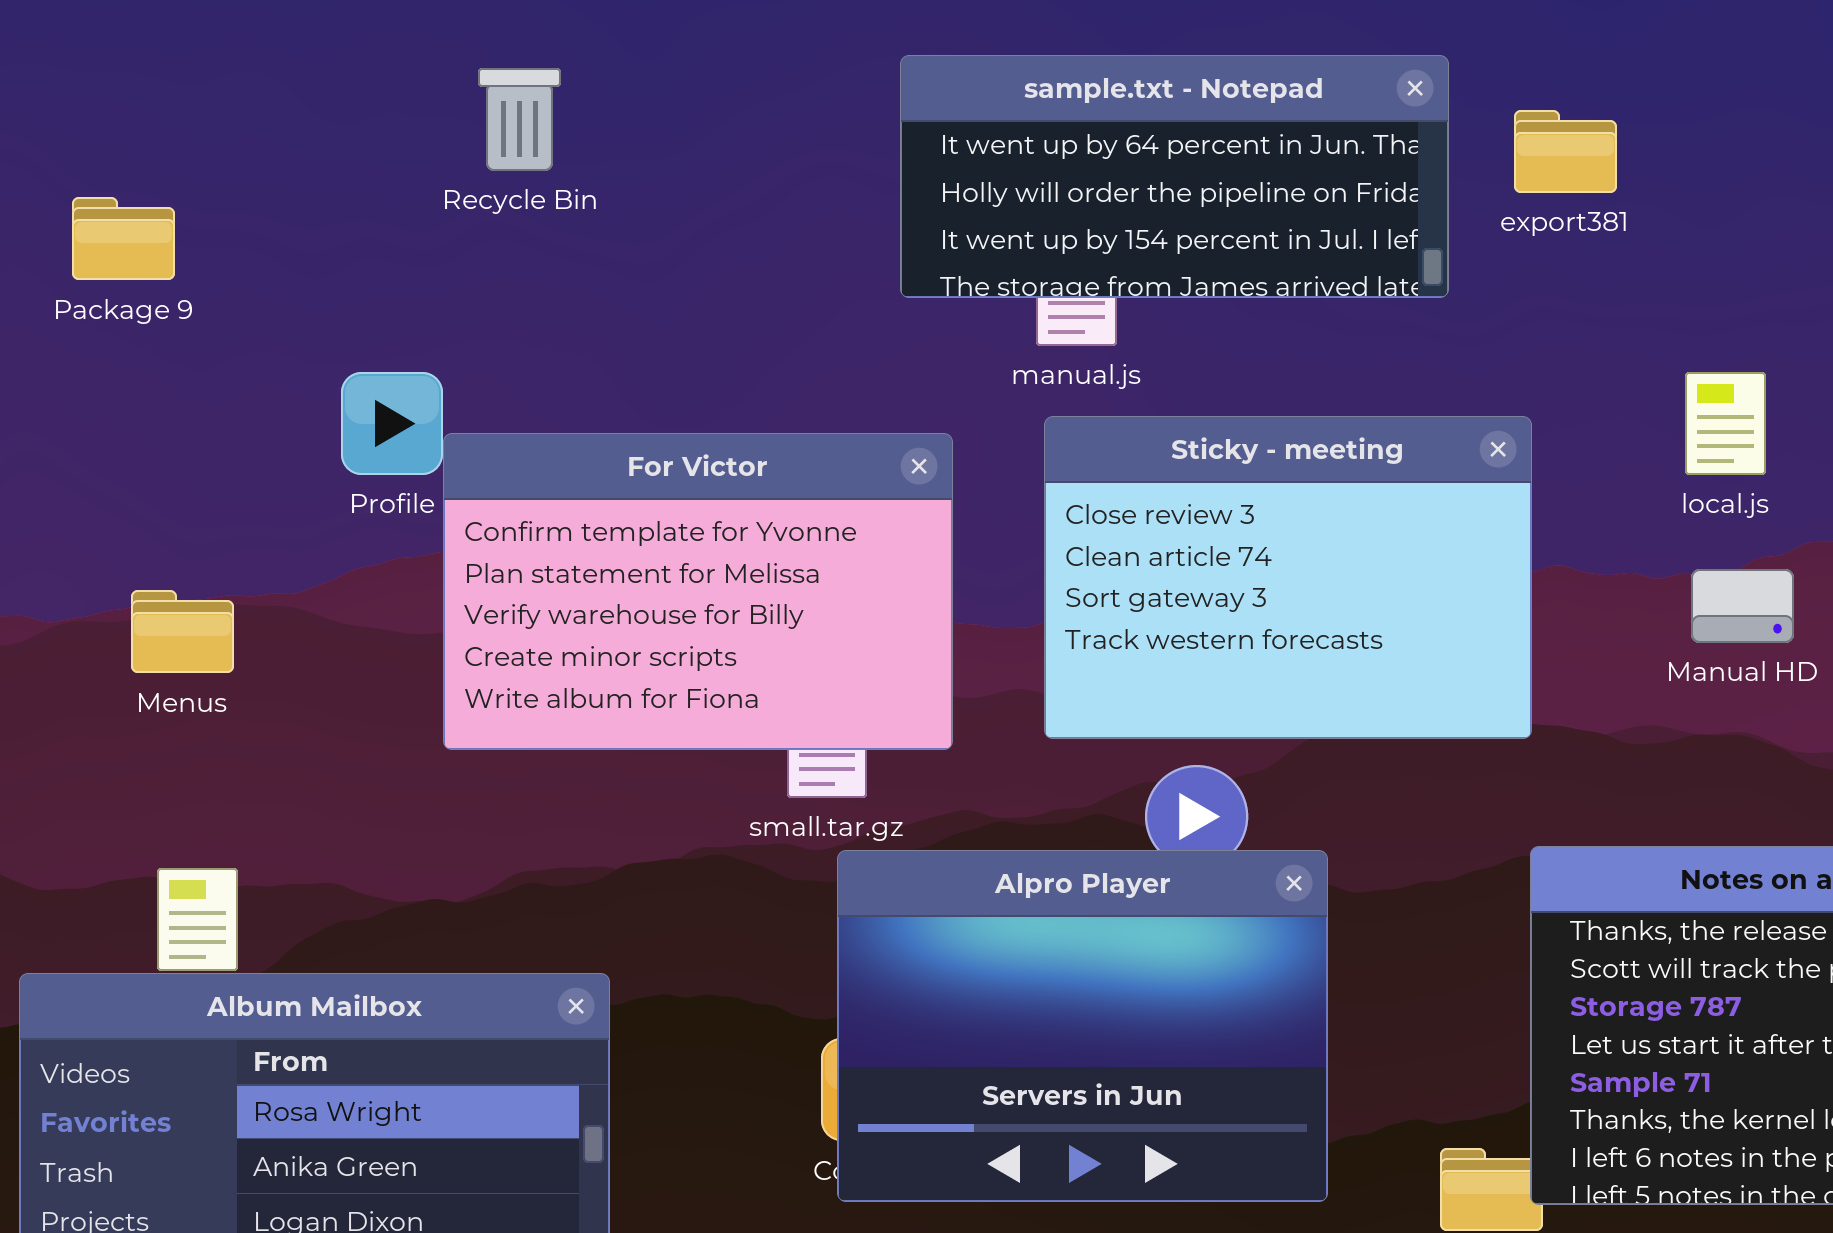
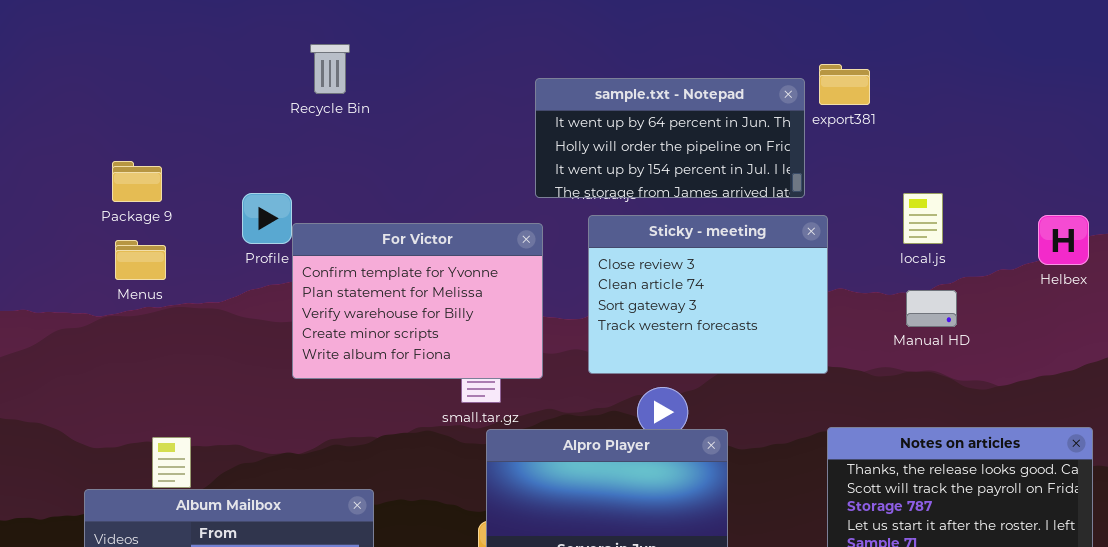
sample.txt - Notepad: [900,55,1449,298] -> [535,78,805,198], moved
Package 9: [72,197,175,280] -> [112,161,162,202], moved
Menus: [131,590,234,673] -> [115,240,166,280], moved

